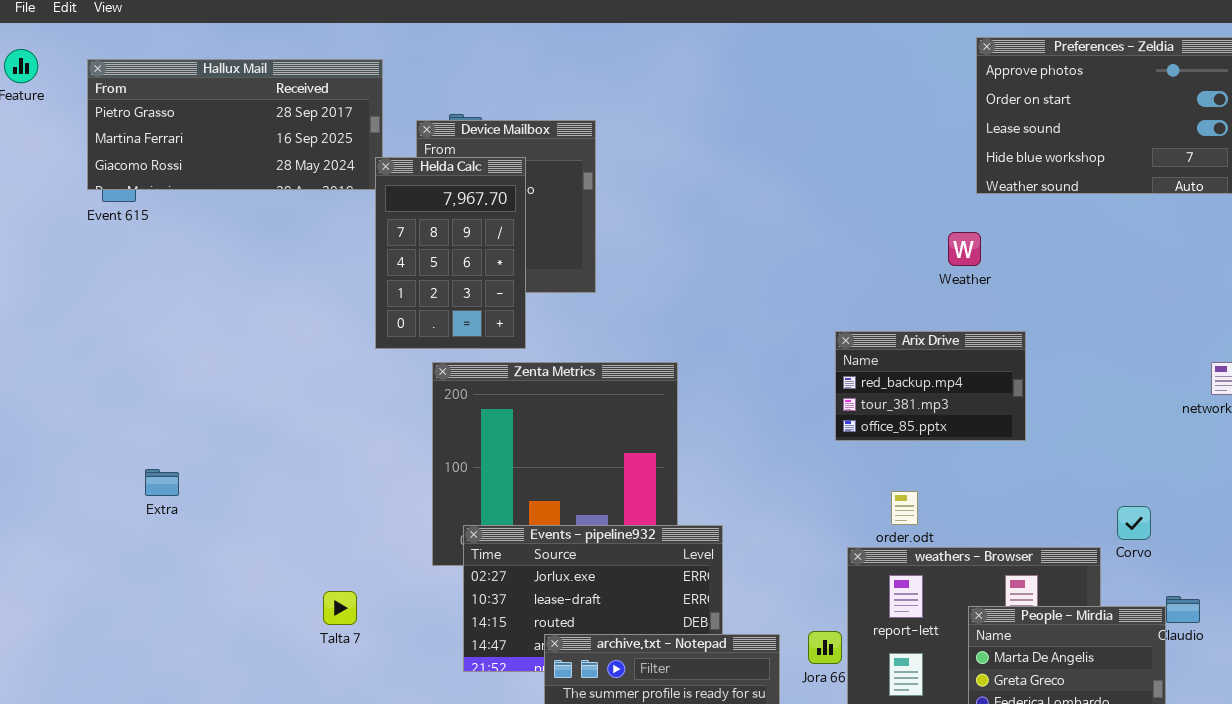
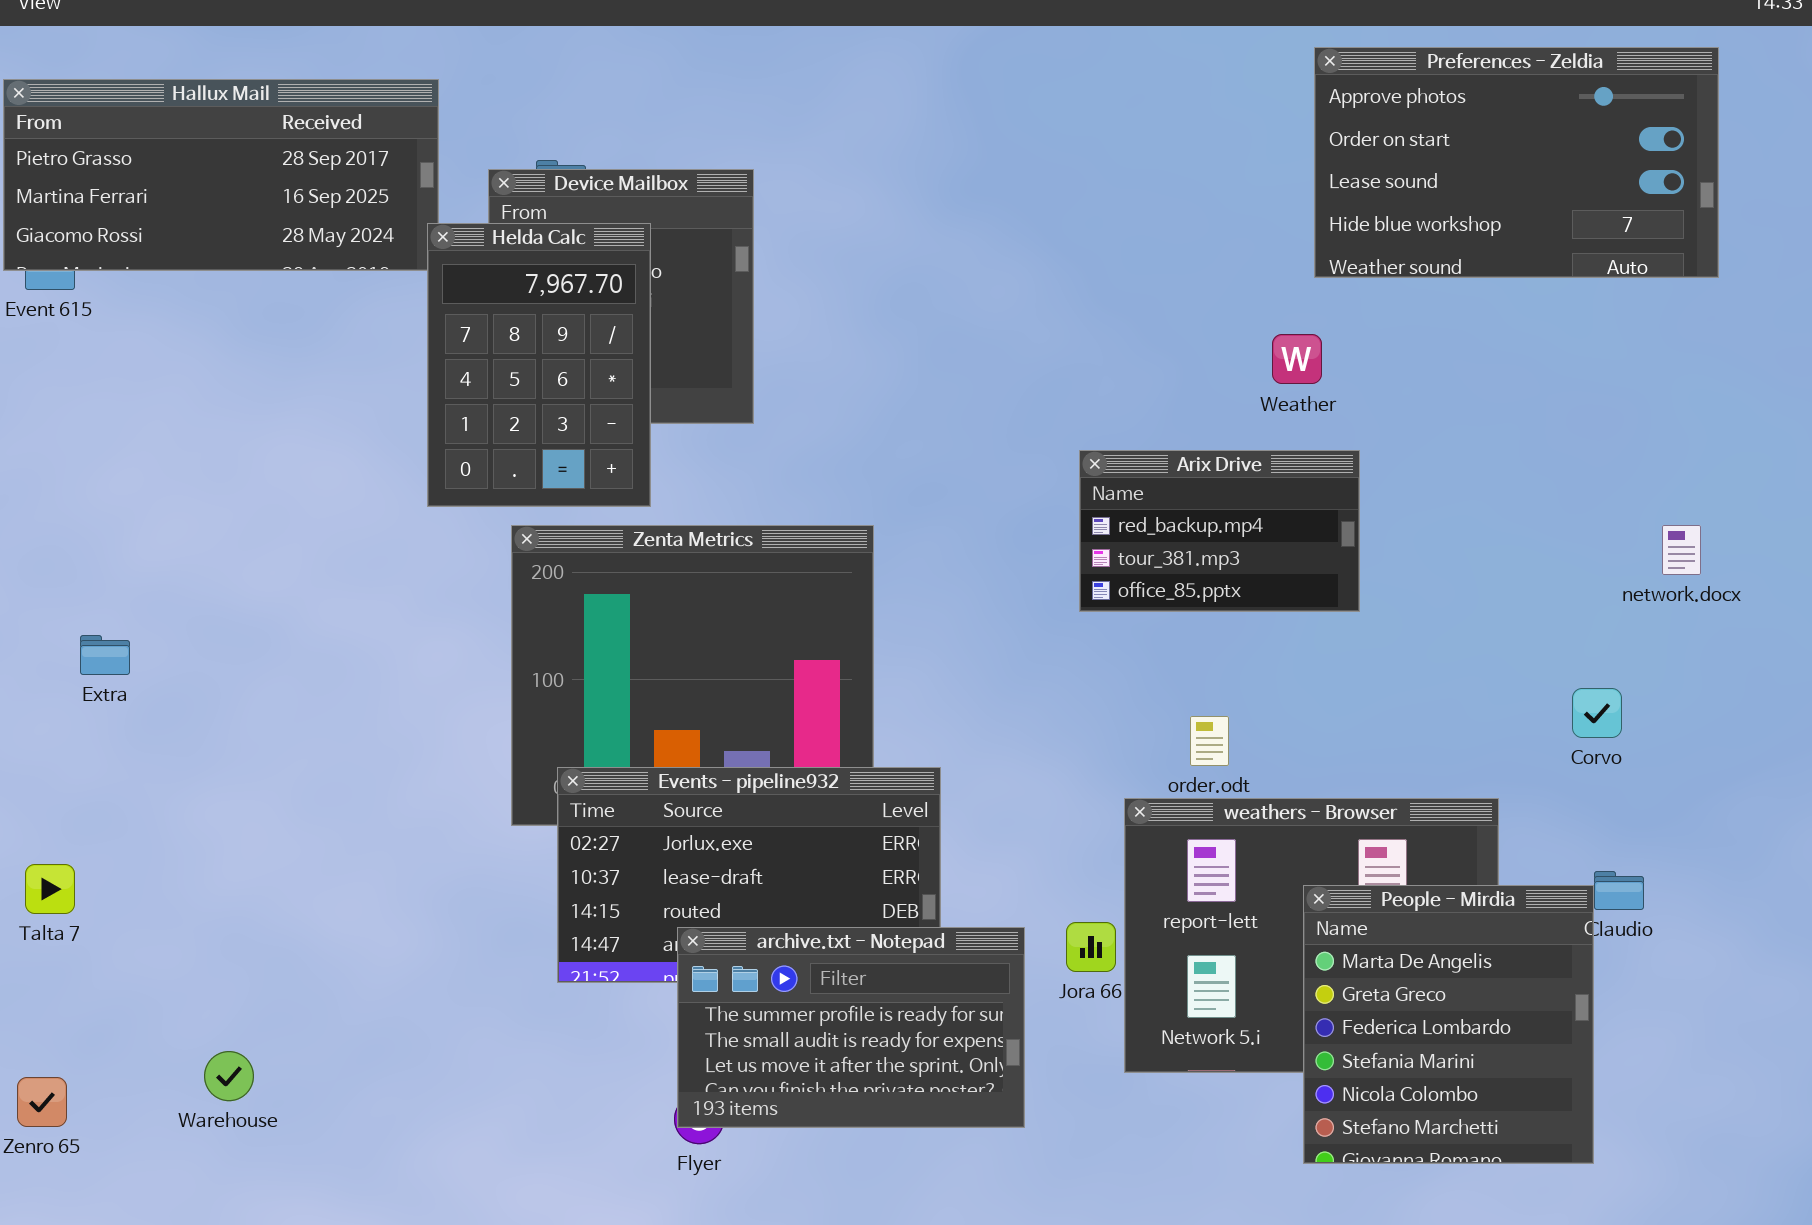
Arix Drive: [835,331,1026,441] -> [1079,450,1360,612], moved
Extra: [145,469,179,496] -> [80,635,130,675], moved
Corvo: [1117,506,1151,540] -> [1572,688,1622,738], moved
Talta 7: [323,591,357,625] -> [25,864,75,914], moved

